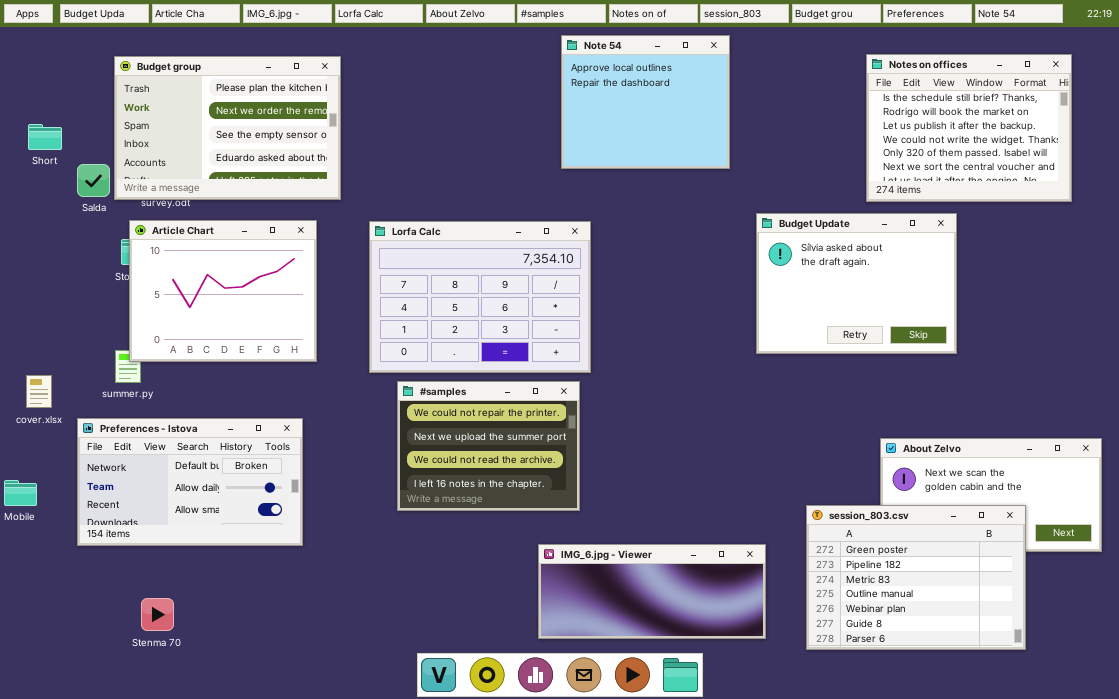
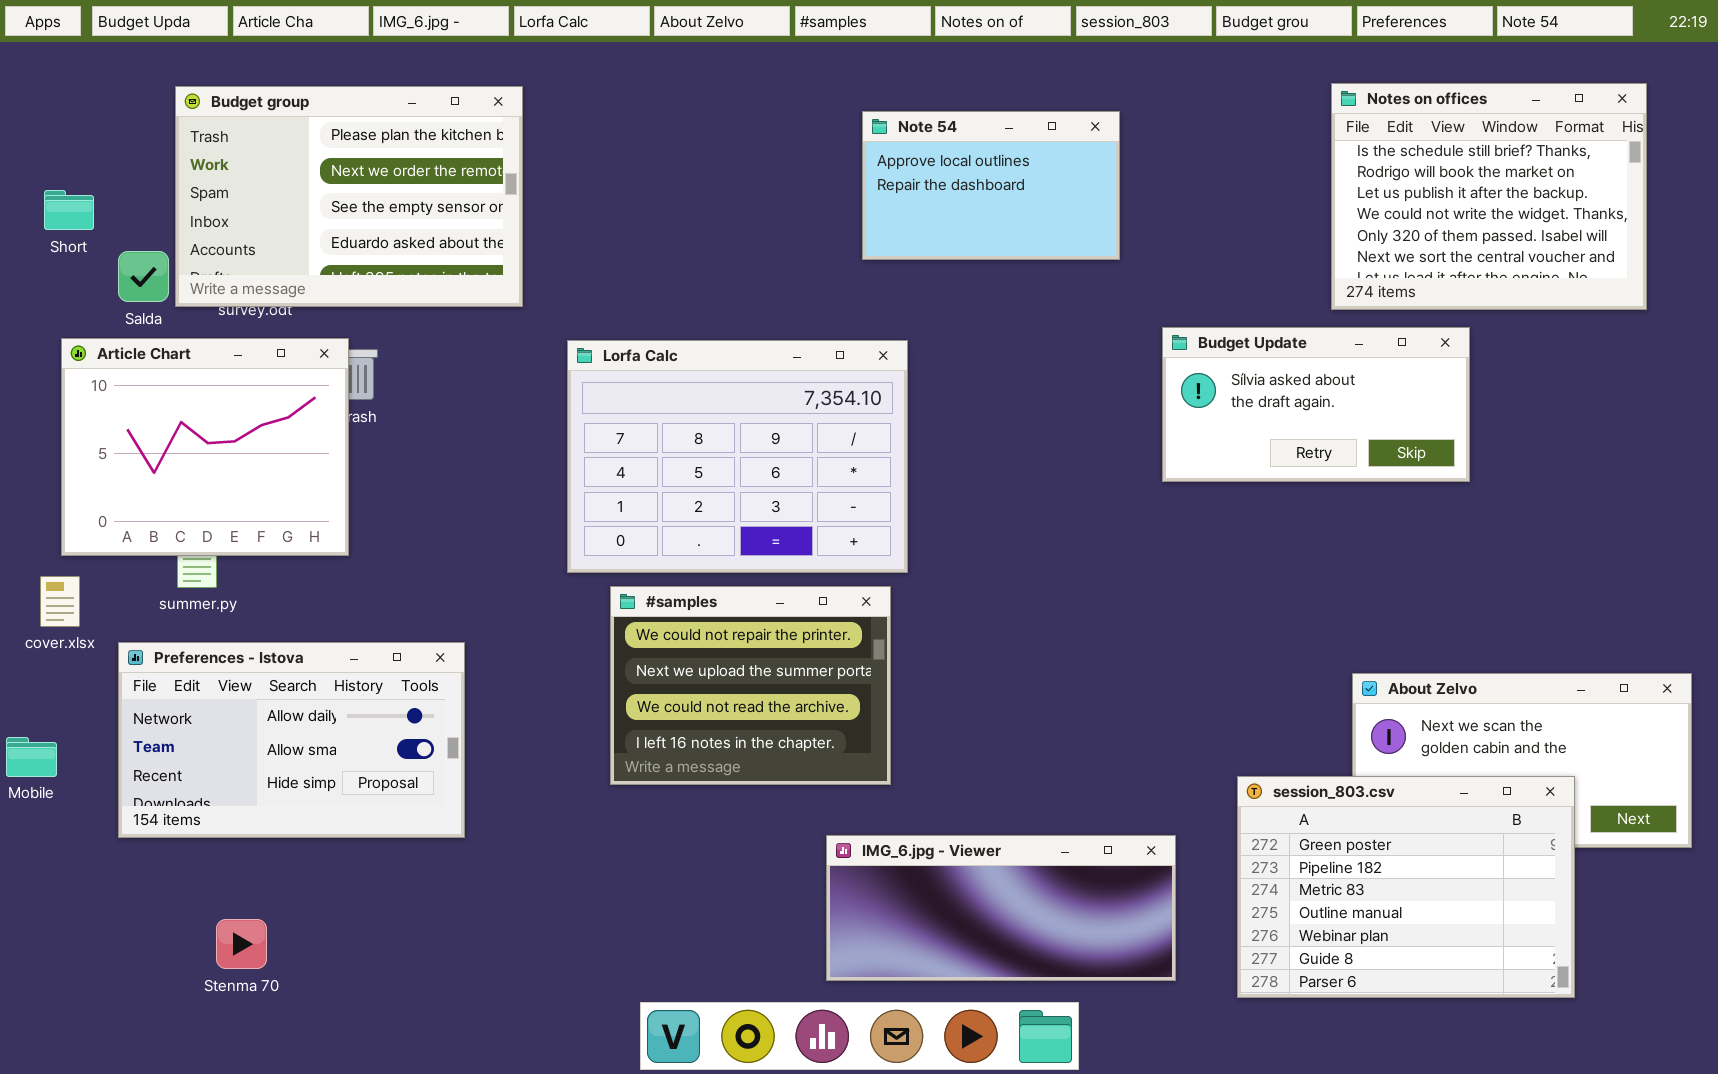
Note 54: [561,35,730,169] -> [862,111,1120,260], resized
Budget Update: [756,213,957,354] -> [1162,327,1470,482], resized
Article Chart: [129,220,317,362] -> [61,338,349,556], moved
Preferences - Istova: [77,418,303,546] -> [118,642,465,838], scrolled down 1 row

